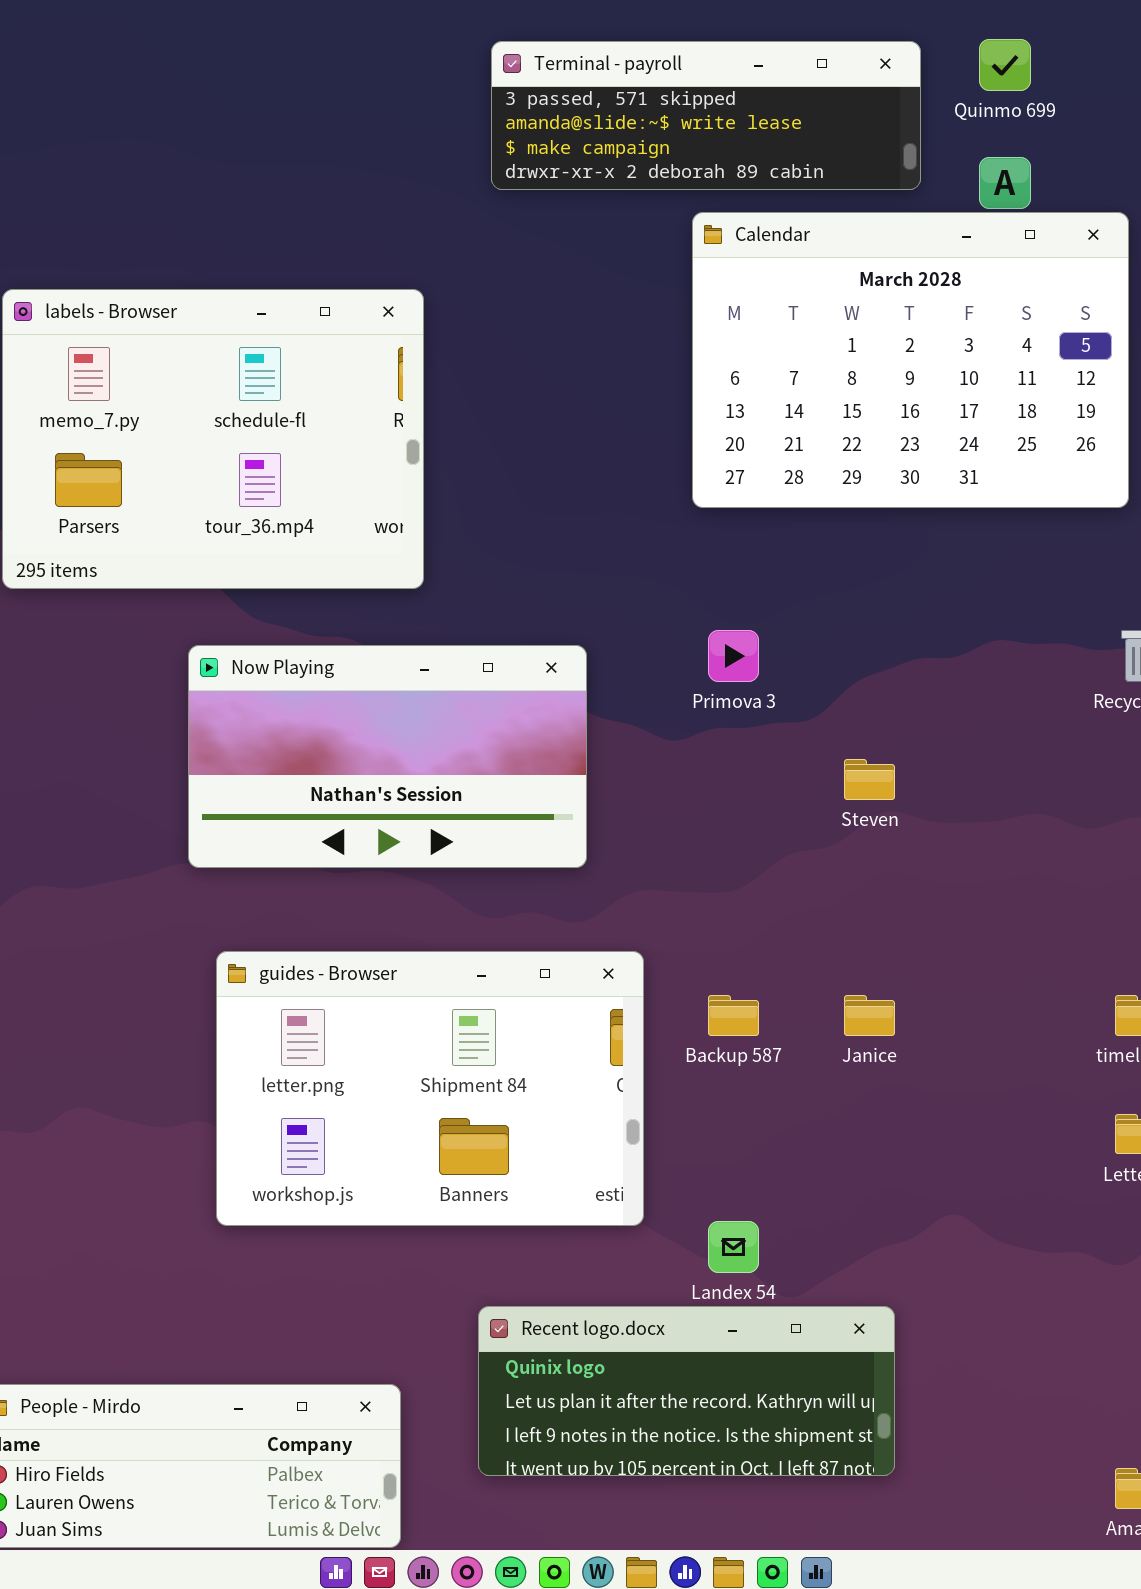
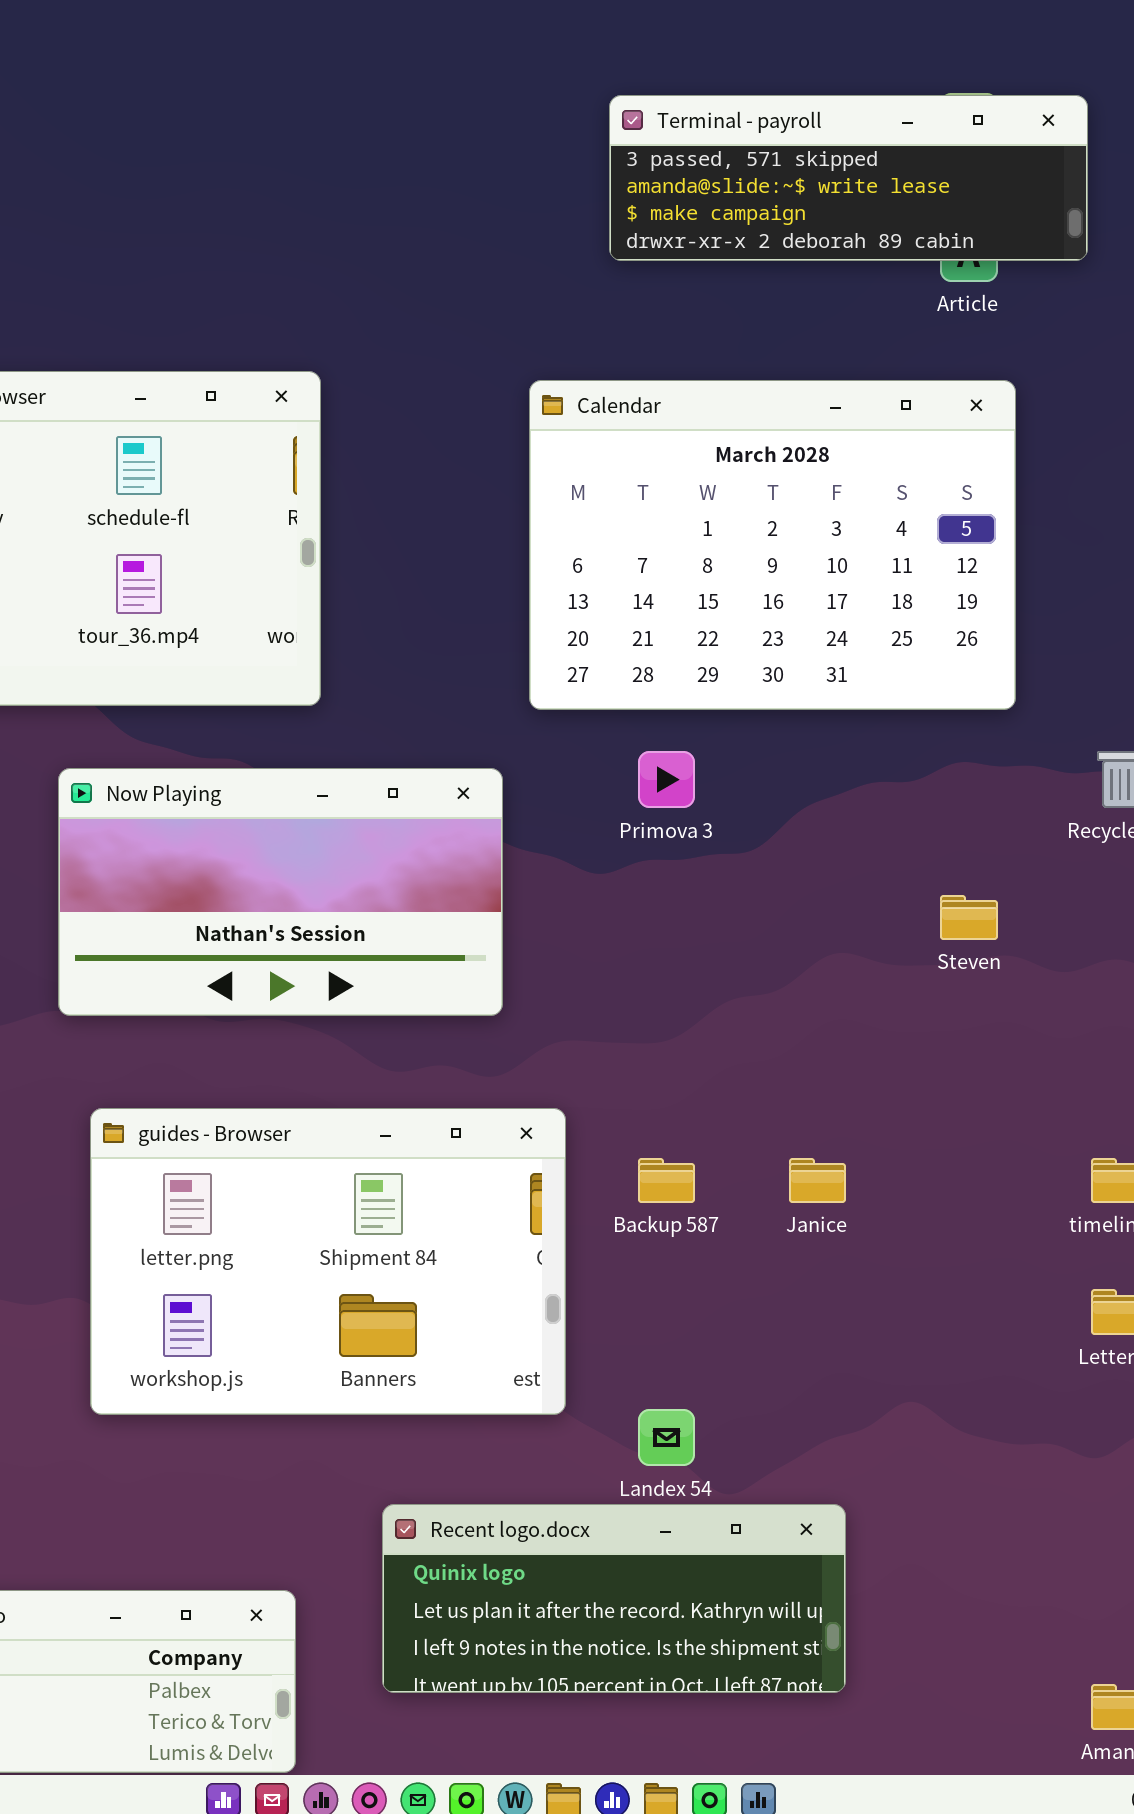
Terminal - payroll: [491,41,921,190] -> [609,95,1088,261], moved
Calendar: [692,212,1129,508] -> [529,380,1016,710], moved
Steven: [844,759,895,800] -> [940,895,998,940], moved

